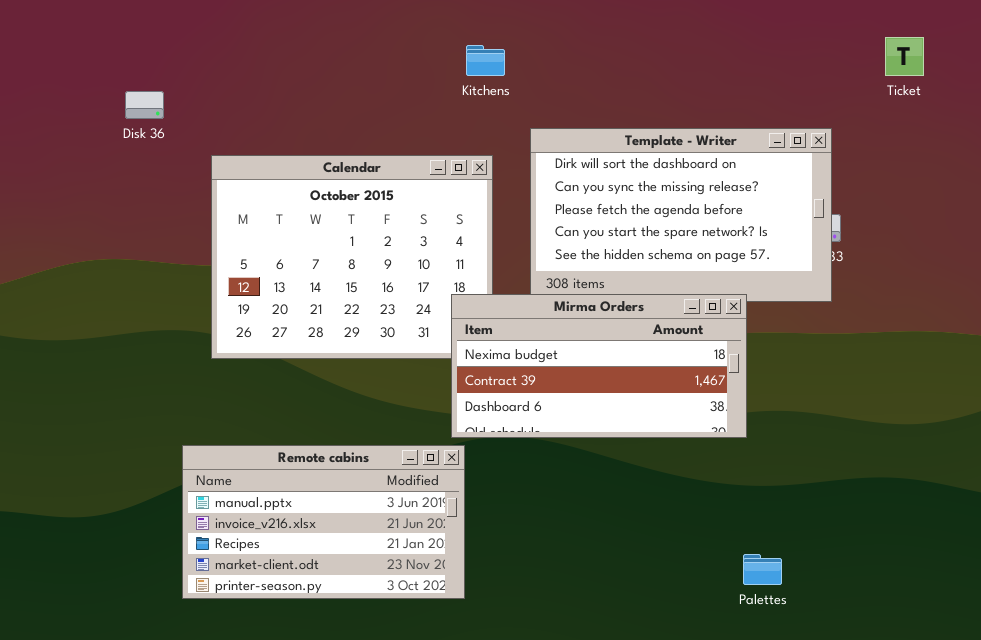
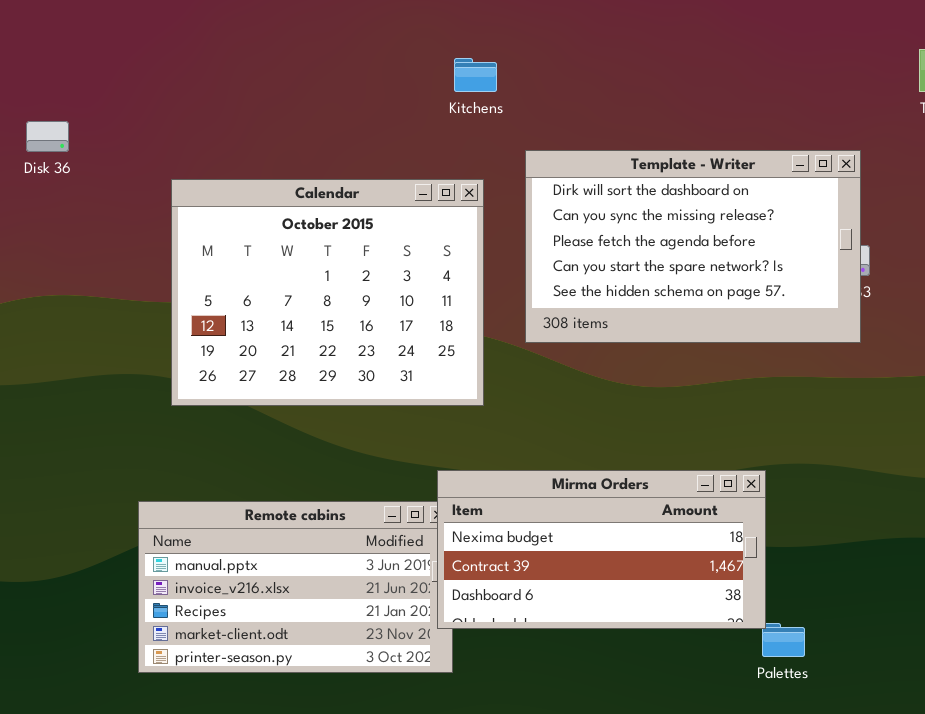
Disk 36: [125,91,164,119] -> [26,121,69,152], moved
Mirma Orders: [451,294,747,438] -> [437,470,766,629], moved

